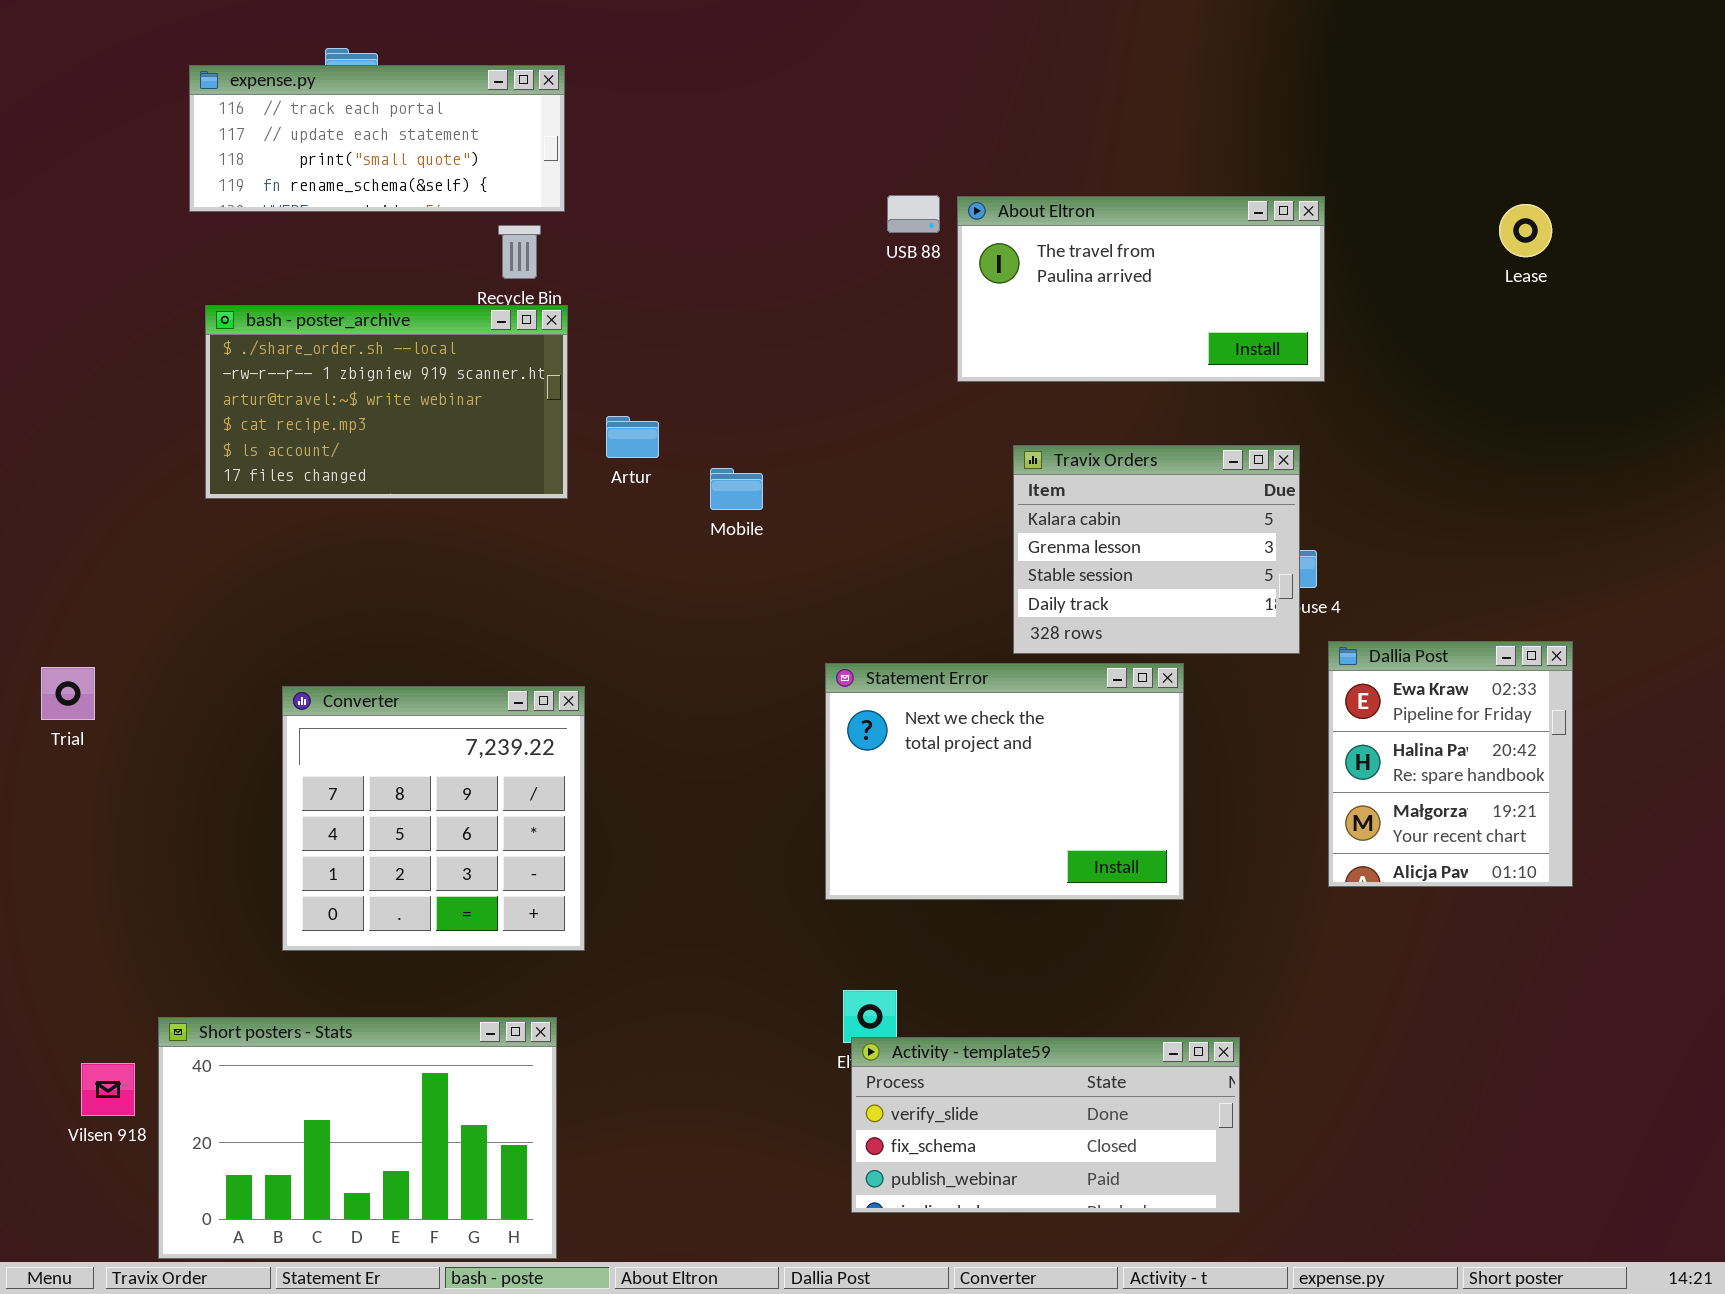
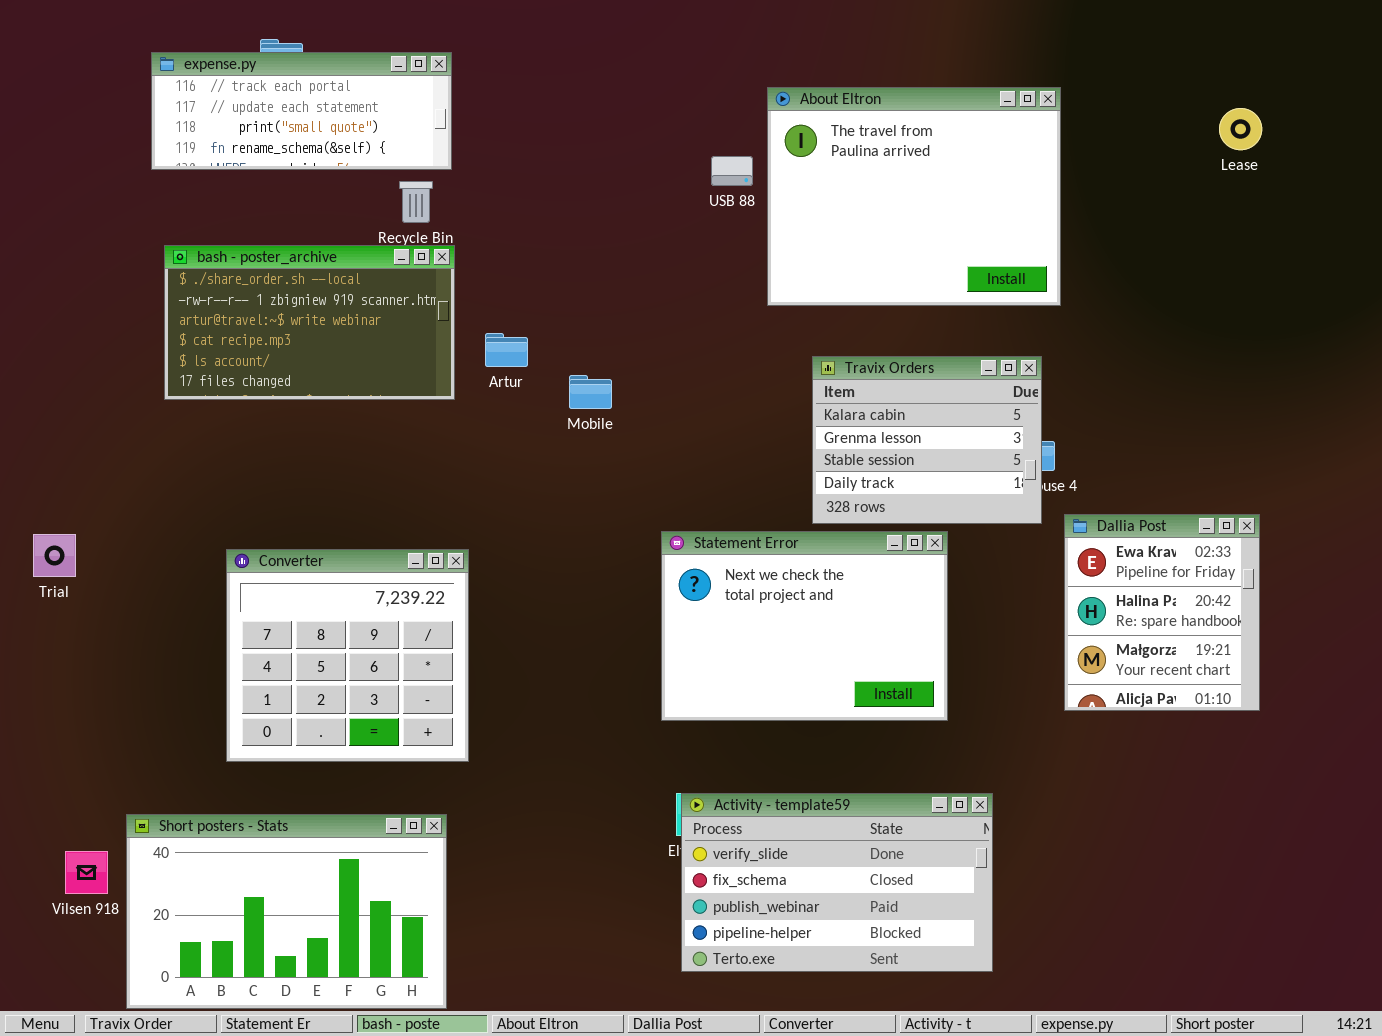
About Eltron: [957,196,1325,382] -> [767,87,1061,306], resized
Lease: [1499,204,1552,257] -> [1219,108,1262,150], moved
Activity - template59: [851,1037,1240,1213] -> [681,793,993,972], resized

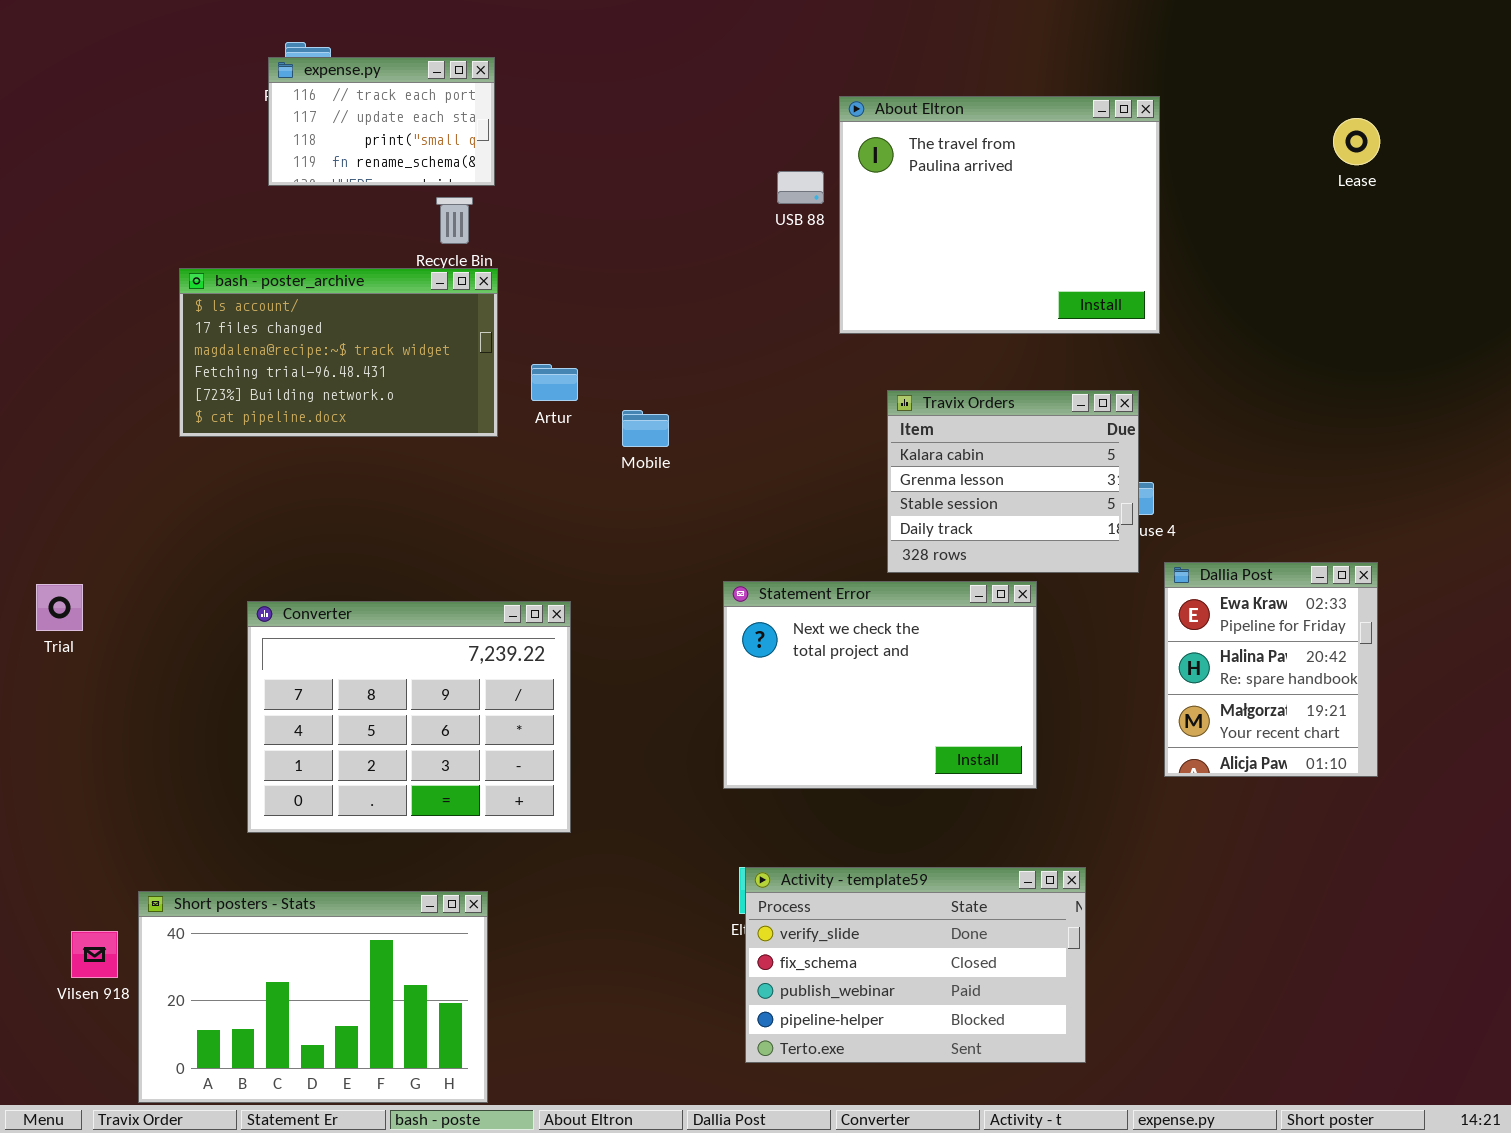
expense.py: [151,52,452,170] -> [268,57,495,186], resized
bash - poster_archive: [164,245,455,400] -> [179,268,498,437], scrolled down 4 rows
Converter: [226,549,469,762] -> [247,601,571,833], resized

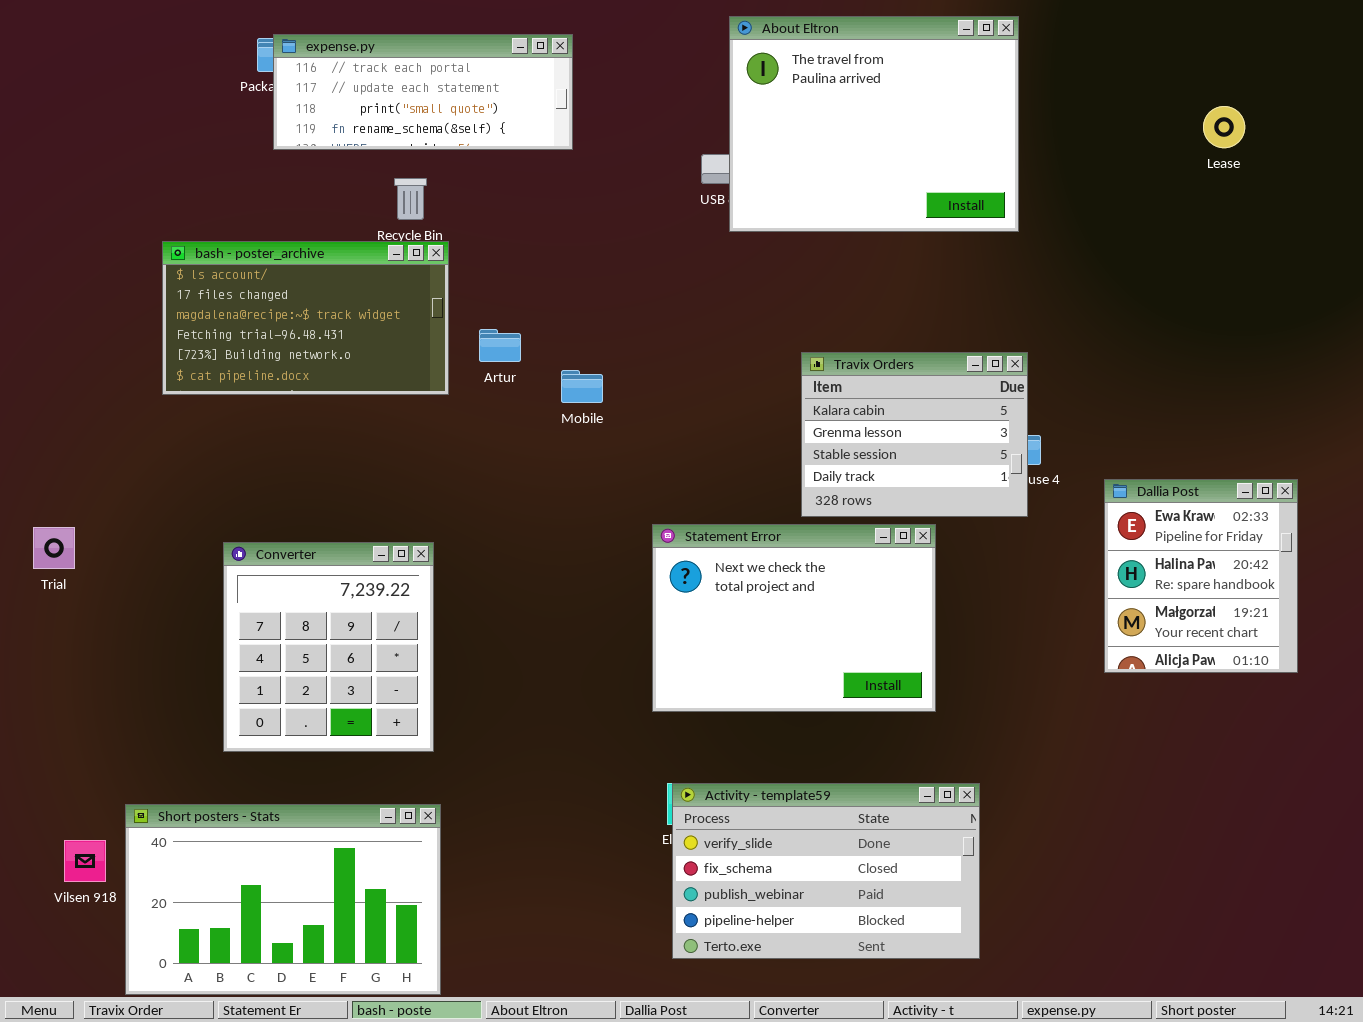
expense.py: [268,57,495,186] -> [273,34,573,150], moved, resized
About Eltron: [839,96,1160,334] -> [729,16,1019,232], moved
Dallia Post: [1164,562,1378,777] -> [1104,479,1298,673], moved
Converter: [247,601,571,833] -> [223,542,434,752], resized

